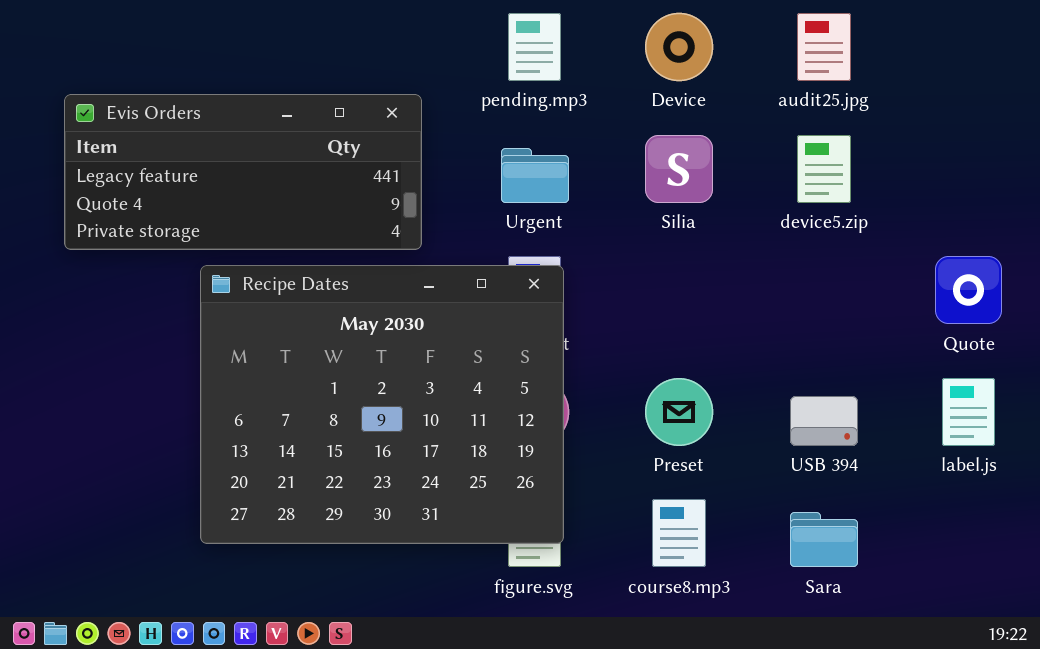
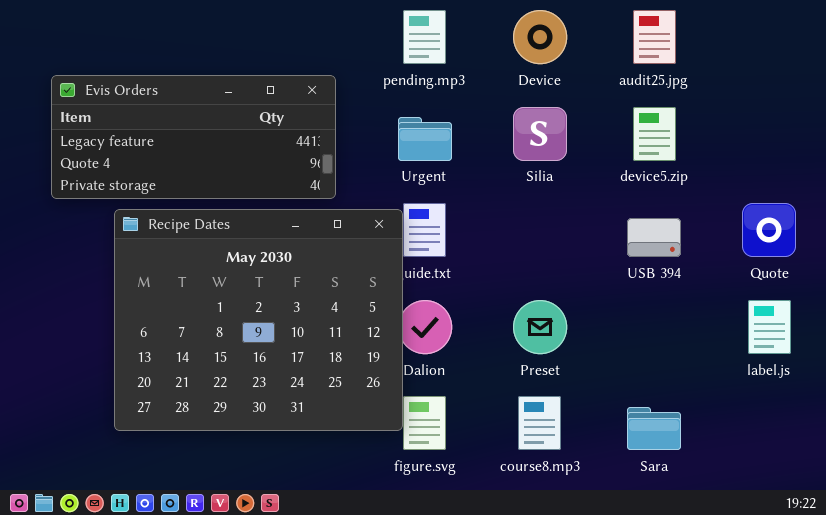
Recipe Dates: [200,265,564,544] -> [114,209,403,431], moved
USB 394: [790,396,858,446] -> [627,218,681,257], moved

